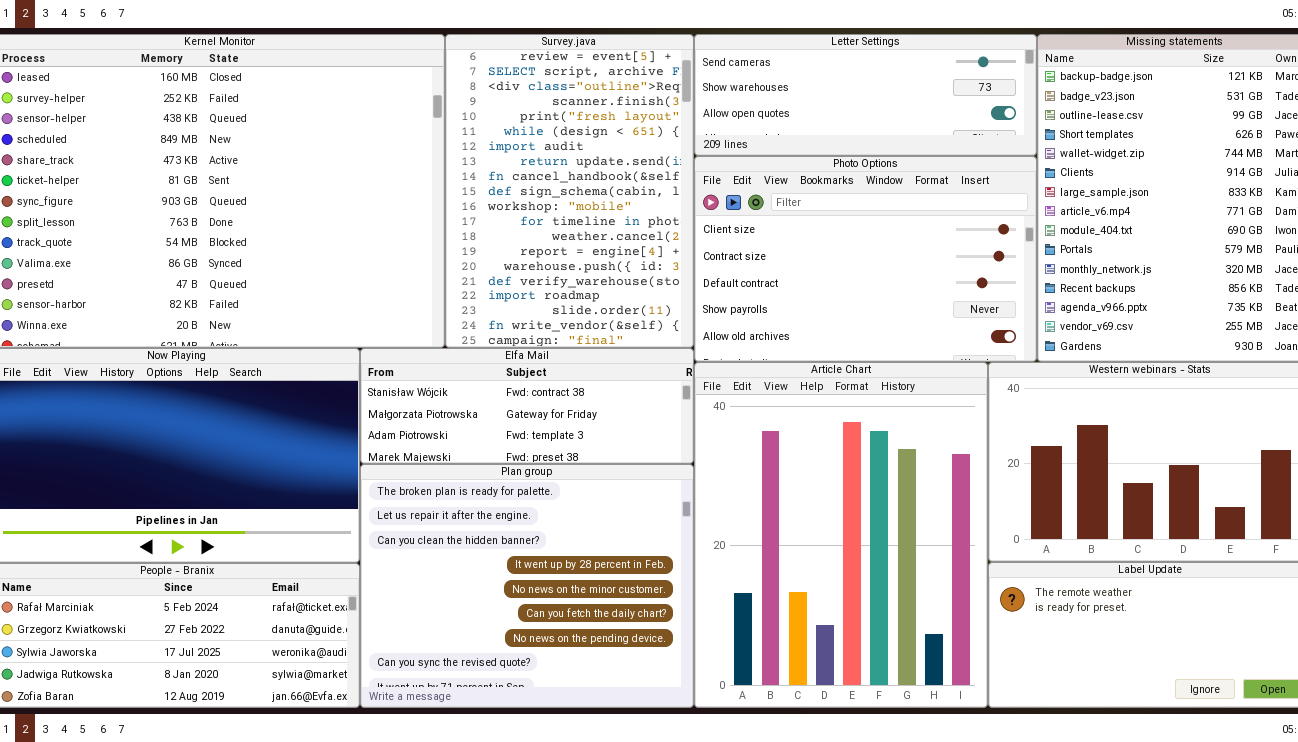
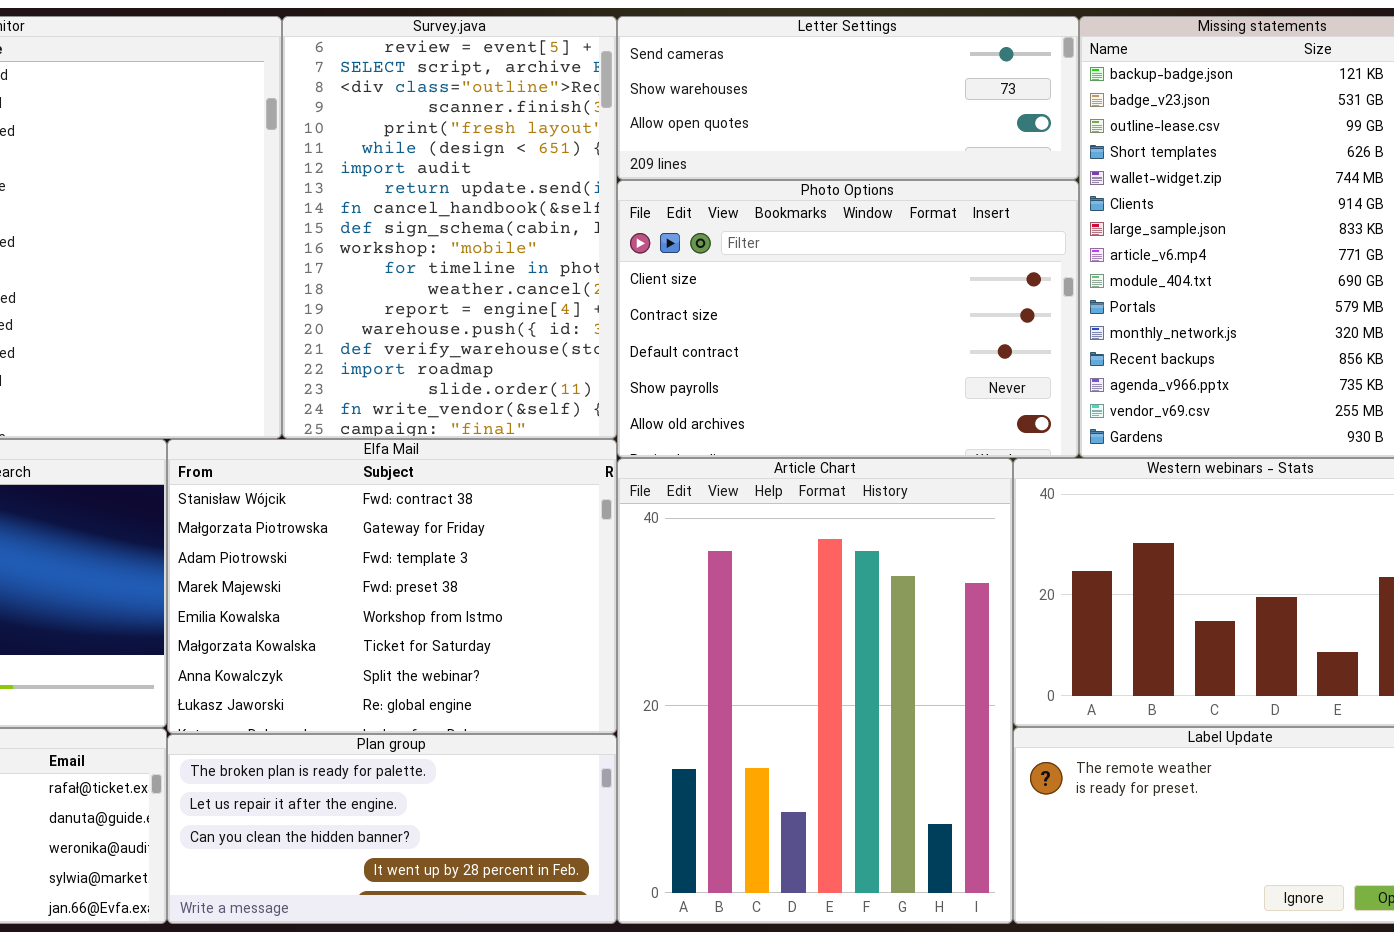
Elfa Mail: [360,348,694,464] -> [167,439,617,734], resized
Plan group: [360,464,694,708] -> [167,734,617,924], resized

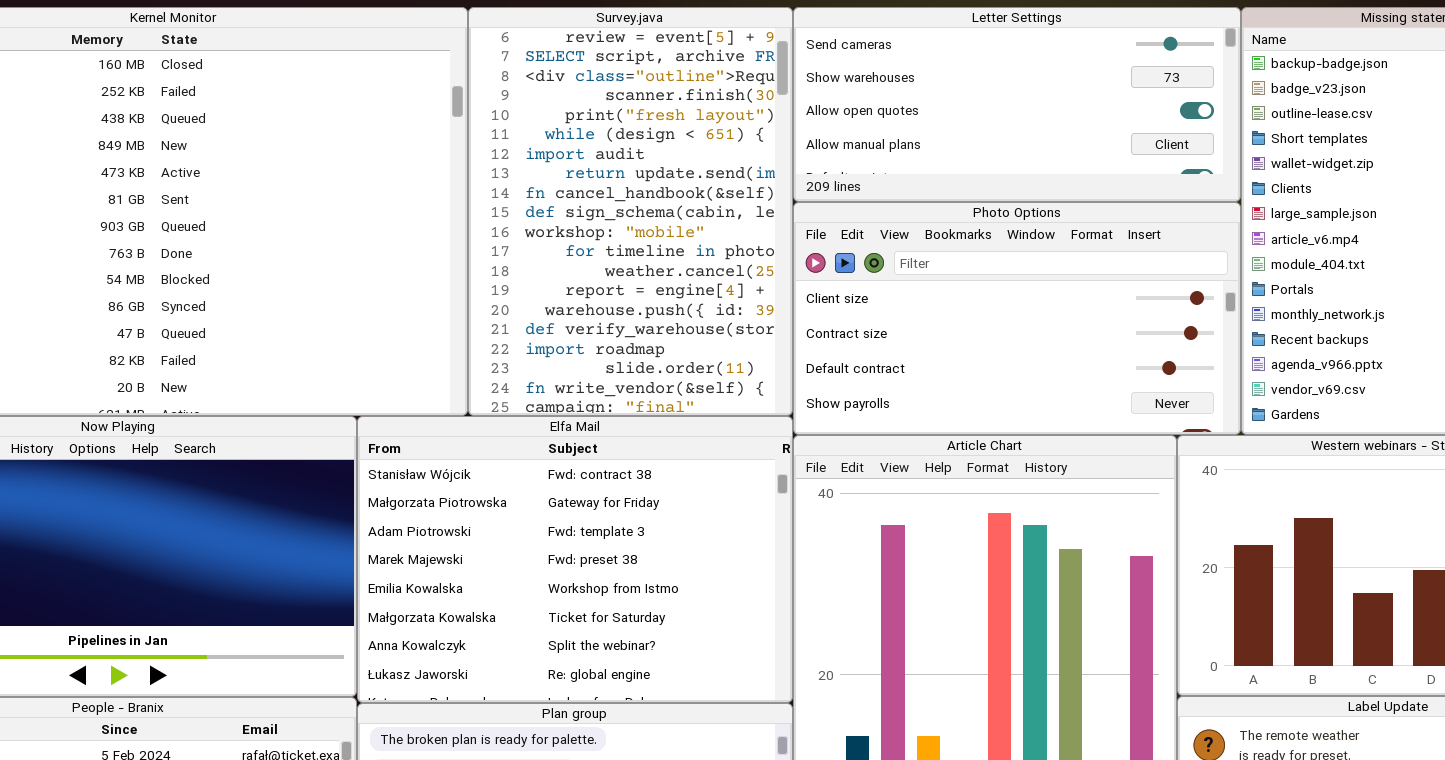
Letter Settings: [617,16,1079,180] -> [793,7,1241,202], resized
Photo Options: [617,180,1079,458] -> [793,202,1241,435], resized

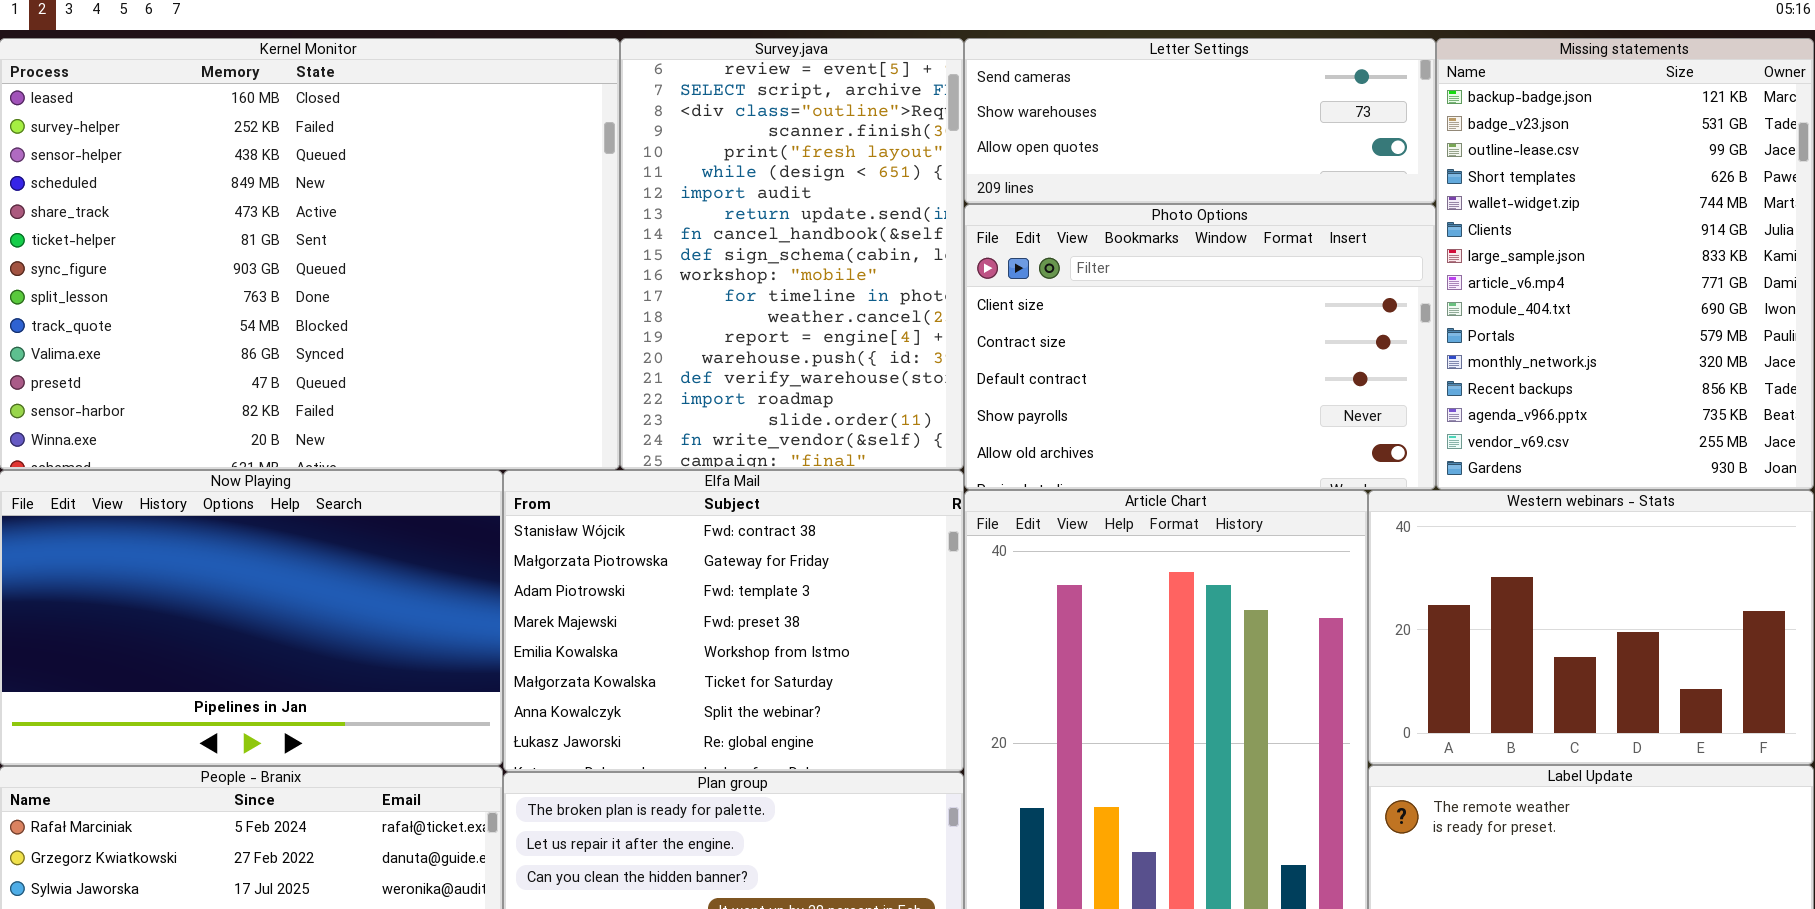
Letter Settings: [793,7,1241,202] -> [964,38,1436,204], resized
Photo Options: [793,202,1241,435] -> [964,204,1436,490], resized

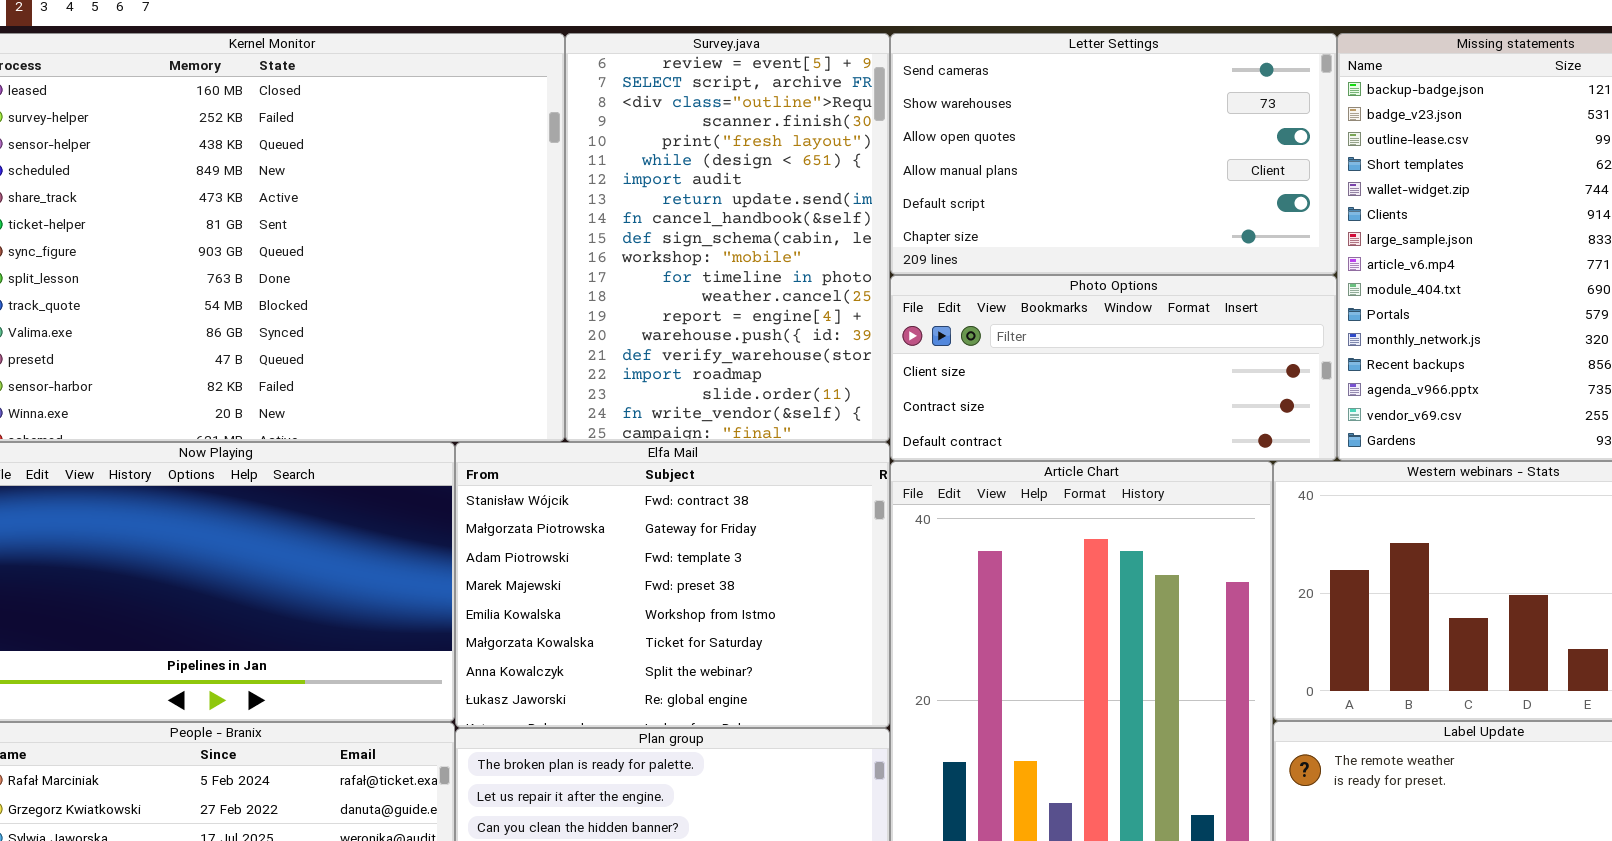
Letter Settings: [964,38,1436,204] -> [890,33,1337,275], resized
Photo Options: [964,204,1436,490] -> [890,275,1337,461], resized

